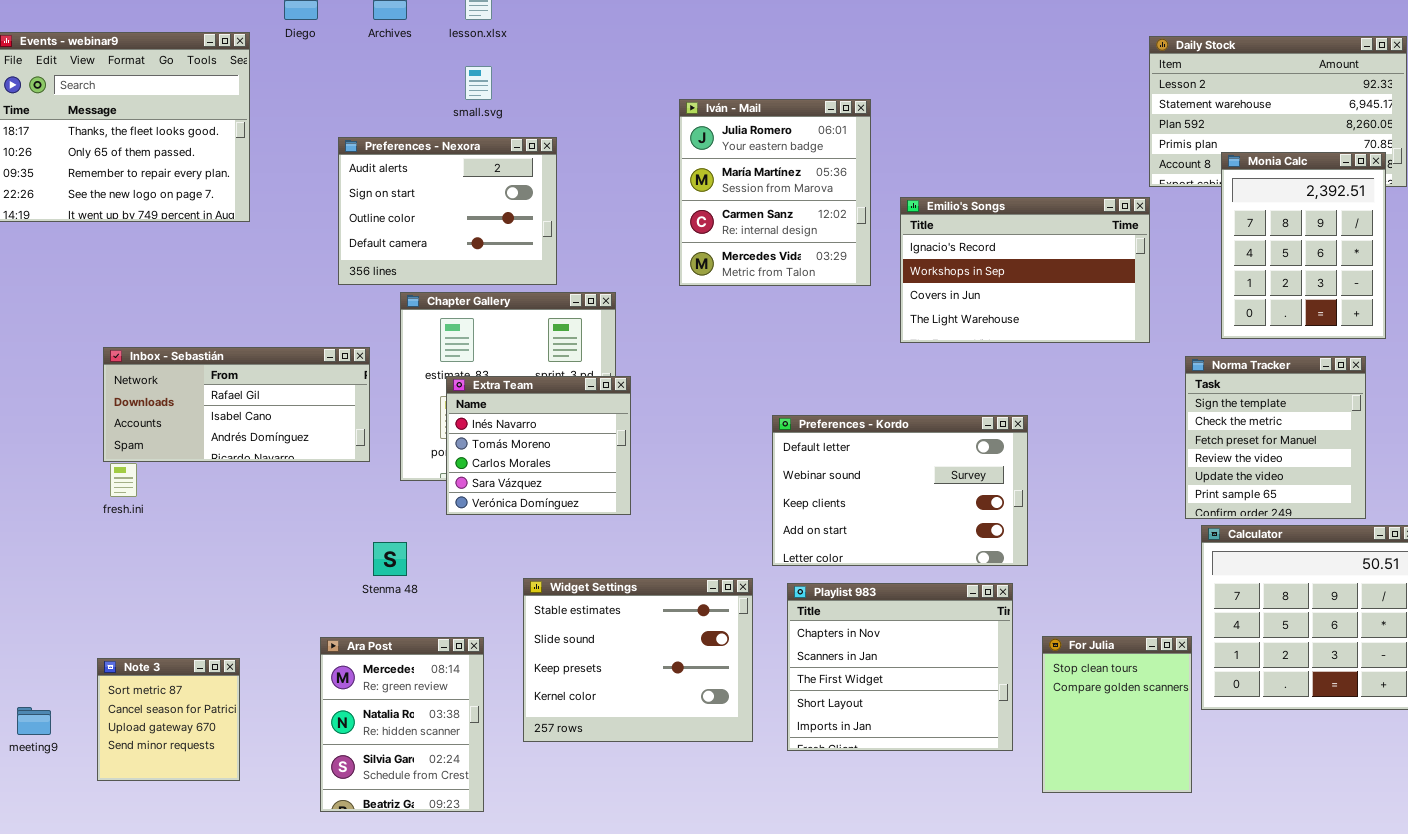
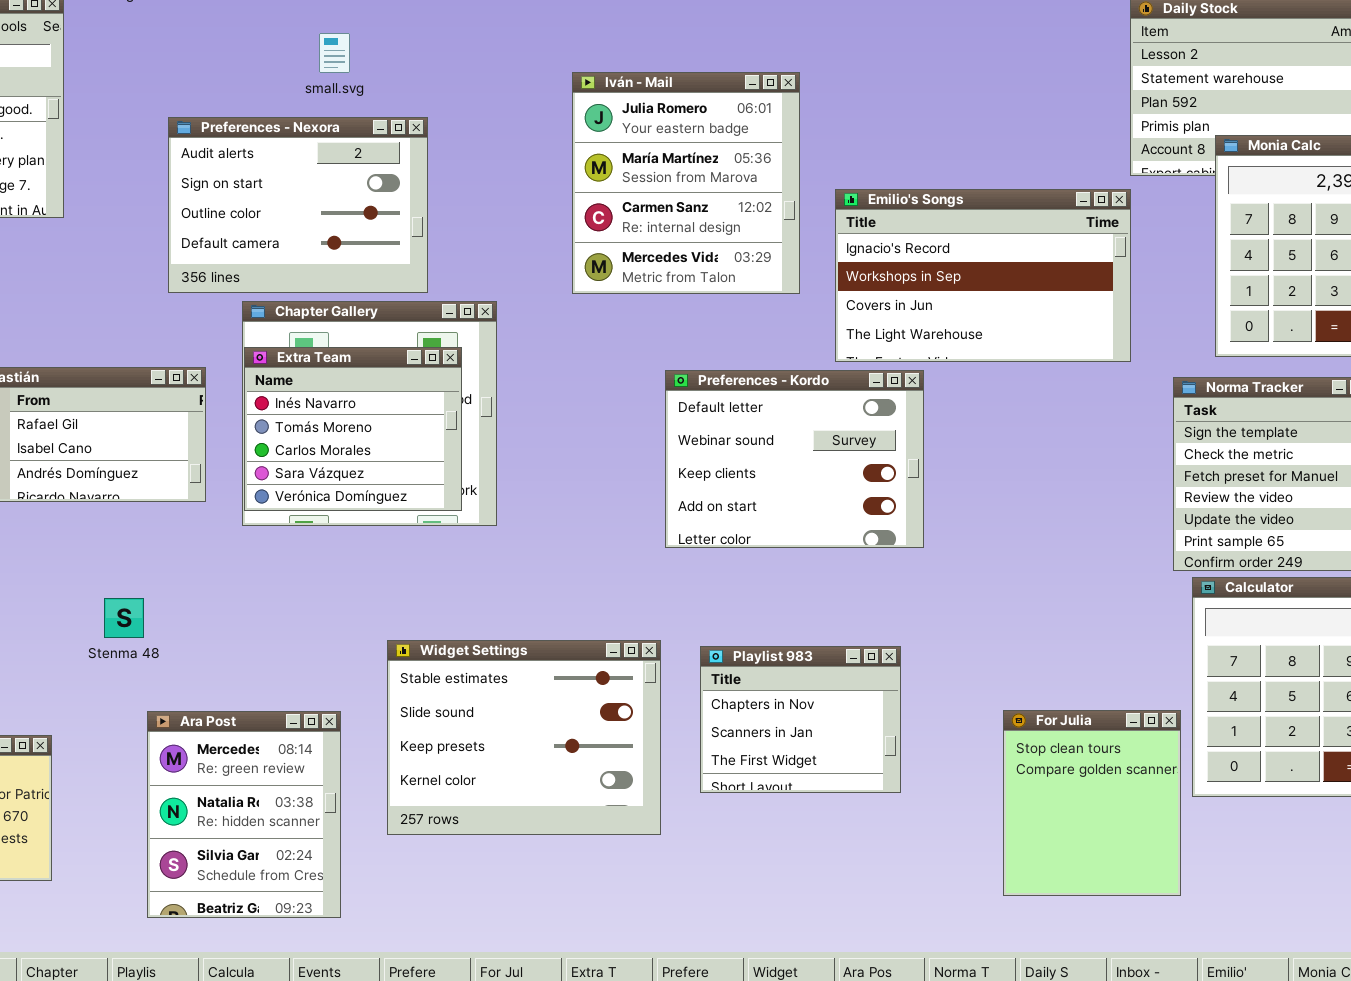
Extra Team: [446,376,631,515] -> [244,347,462,511], moved
Preferences - Kordo: [772,415,1028,566] -> [665,370,924,548], moved, resized
Stenma 48: [373,542,407,576] -> [104,598,144,638], moved
Playlist 983: [787,583,1013,751] -> [700,646,901,793], resized

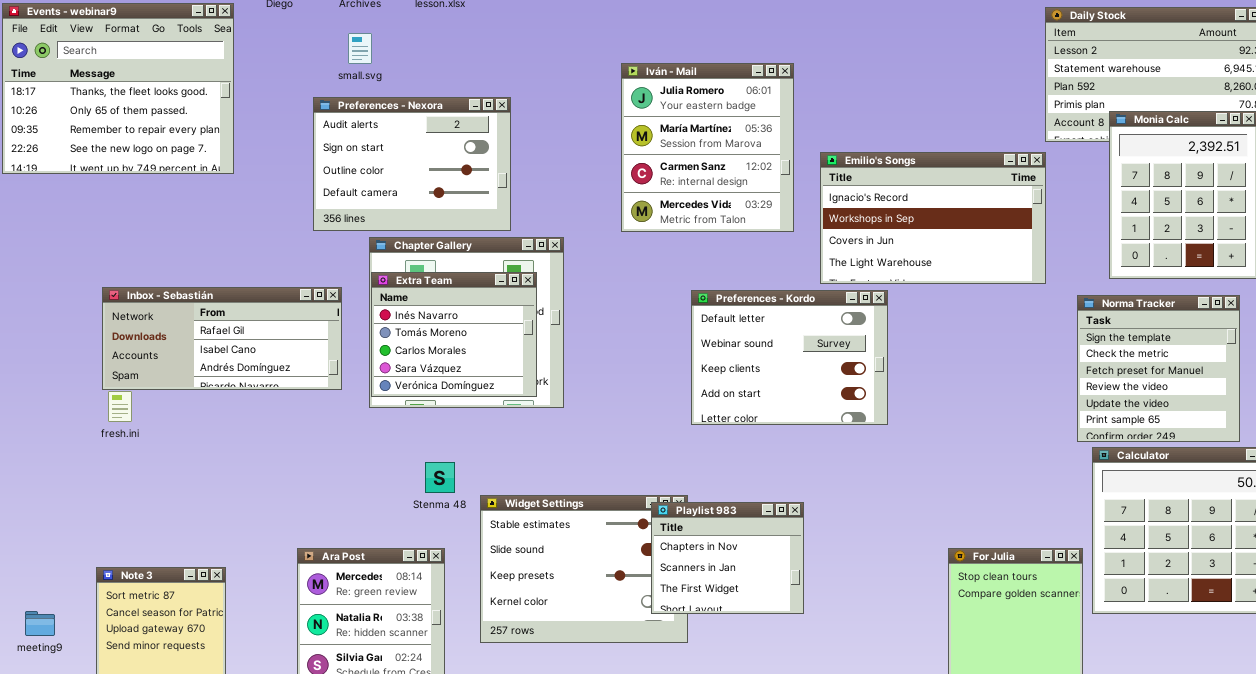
small.svg: [319,33,350,73] -> [348,33,372,64], moved
Stenma 48: [104,598,144,638] -> [425,462,455,493], moved
Playlist 983: [700,646,901,793] -> [651,502,804,614], moved

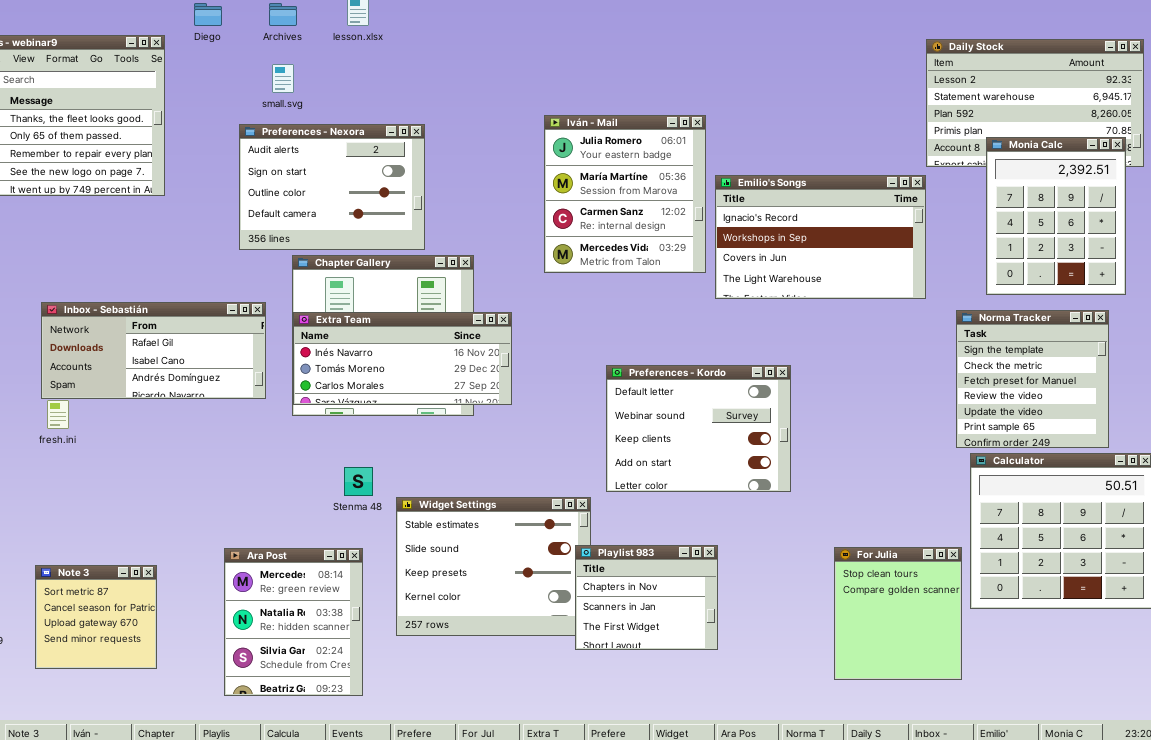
Iván - Mail: [621,63,794,232] -> [544,115,706,273], moved
Extra Team: [371,272,537,397] -> [293,312,512,405], resized
Preferences - Kordo: [691,290,888,425] -> [606,365,791,492], moved
Playlist 983: [651,502,804,614] -> [575,545,718,650], moved

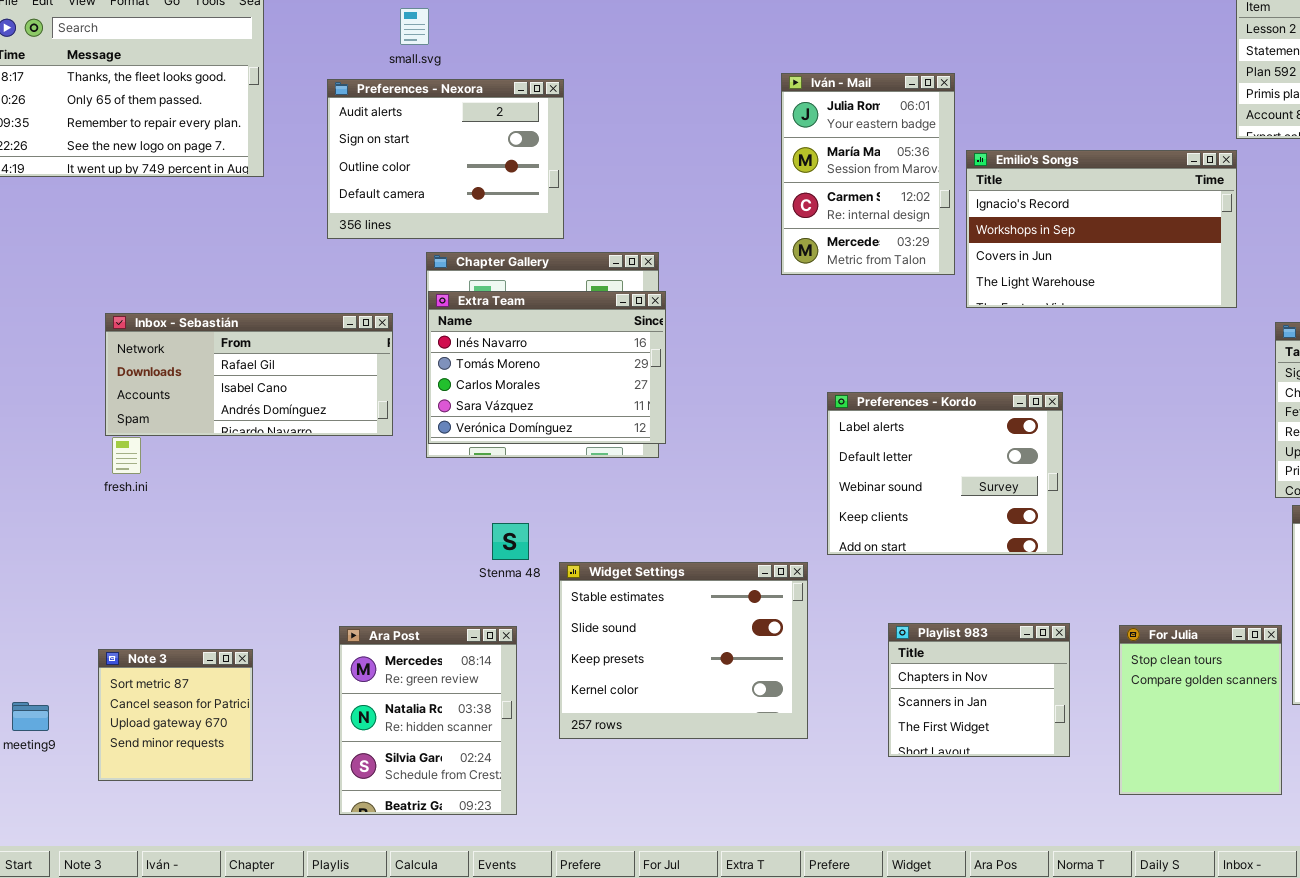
Iván - Mail: [544,115,706,273] -> [781,73,955,275], resized
Preferences - Nexora: [239,124,425,250] -> [327,79,564,239], moved
Extra Team: [293,312,512,405] -> [428,291,666,444], resized
Preferences - Kordo: [606,365,791,492] -> [827,392,1063,555], scrolled up 1 row
Playlist 983: [575,545,718,650] -> [888,623,1070,757], moved

